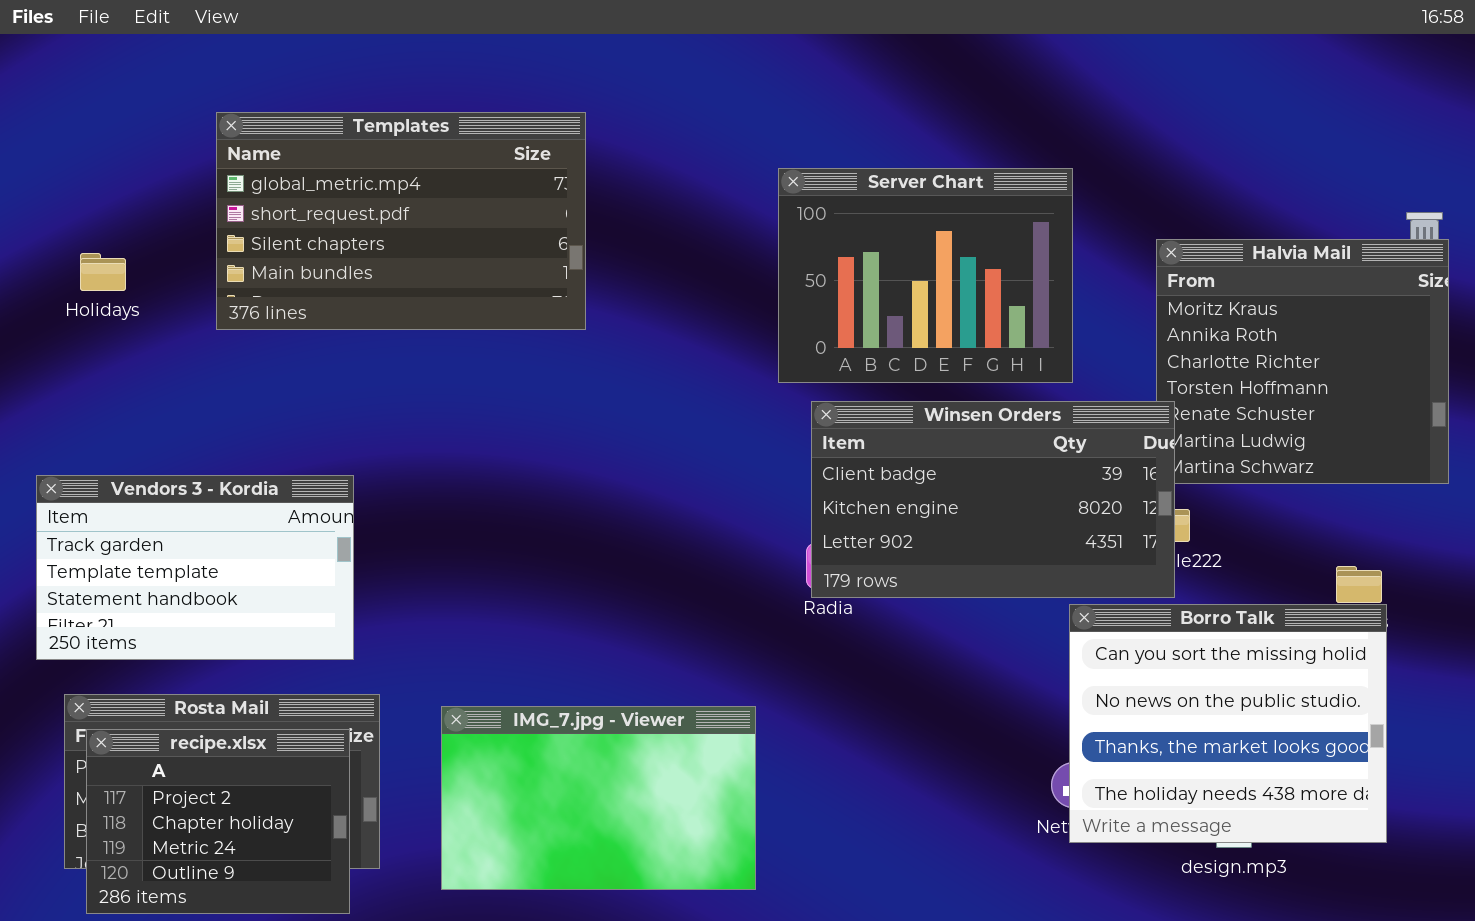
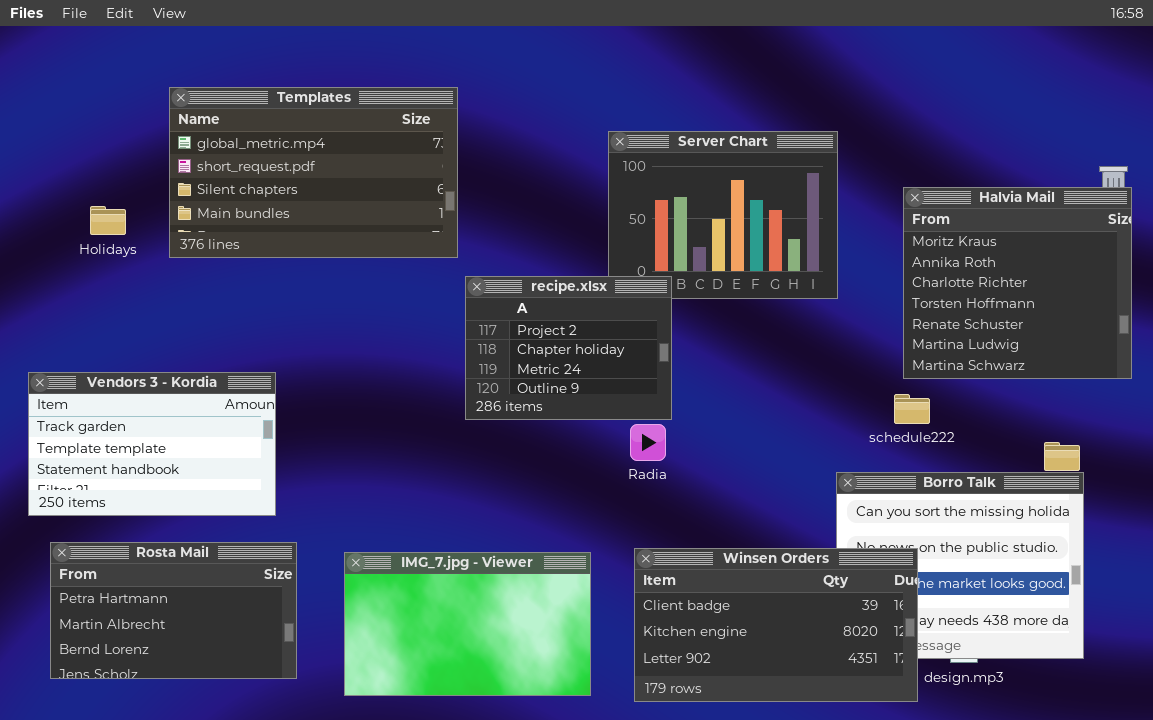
Holidays: [80,253,126,291] -> [90,206,126,235], moved
Winsen Orders: [811,401,1175,598] -> [634,548,918,702], moved
recipe.xlsx: [86,729,350,914] -> [465,276,672,420], moved

